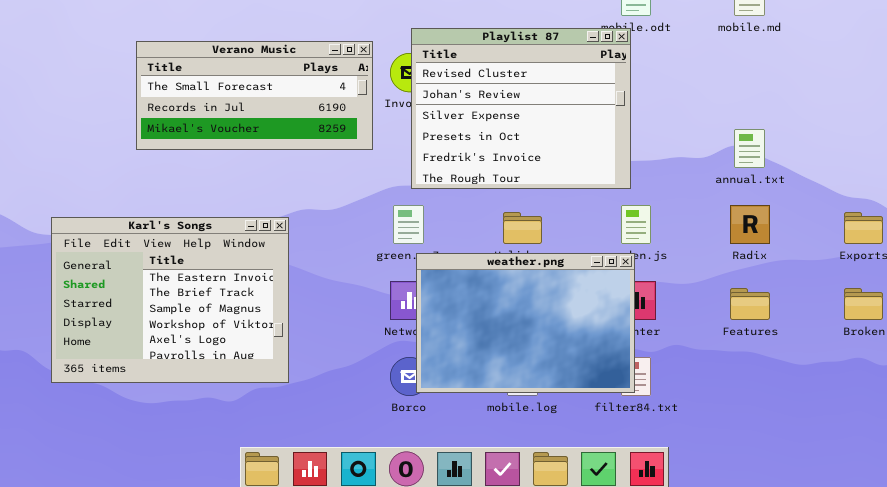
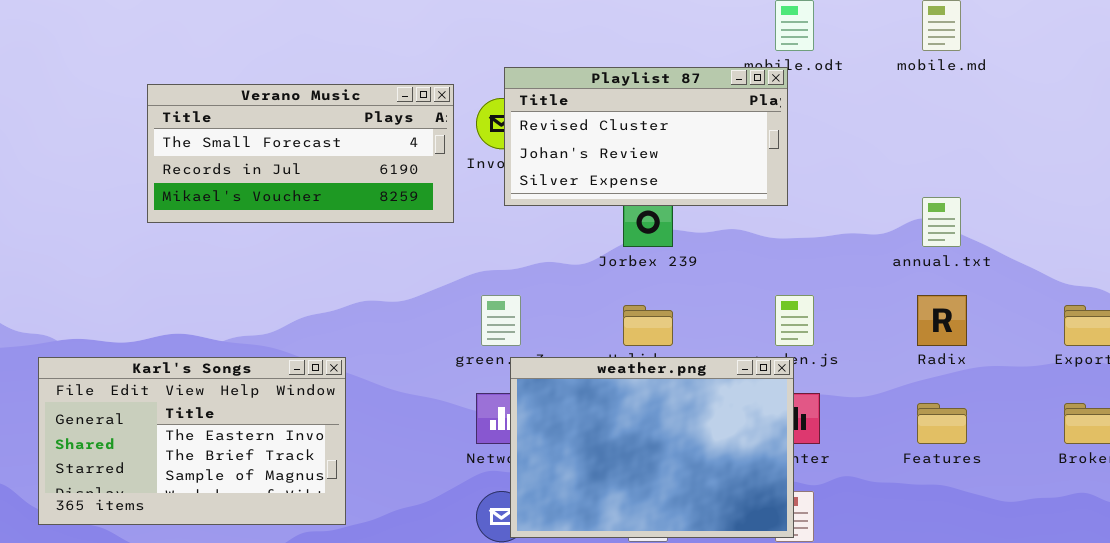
Playlist 87: [411,28,631,189] -> [504,67,788,206], resized
Karl's Songs: [51,217,289,383] -> [38,357,346,525], resized

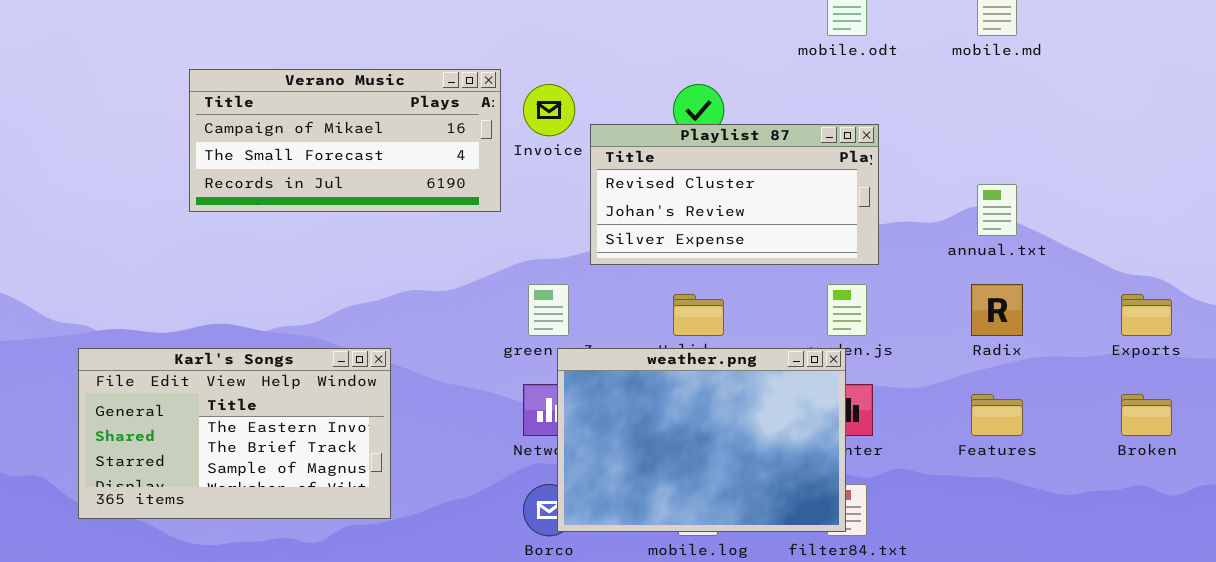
Playlist 87: [504,67,788,206] -> [590,124,879,265], moved
Verano Music: [147,84,454,223] -> [189,69,501,212], scrolled up 1 row

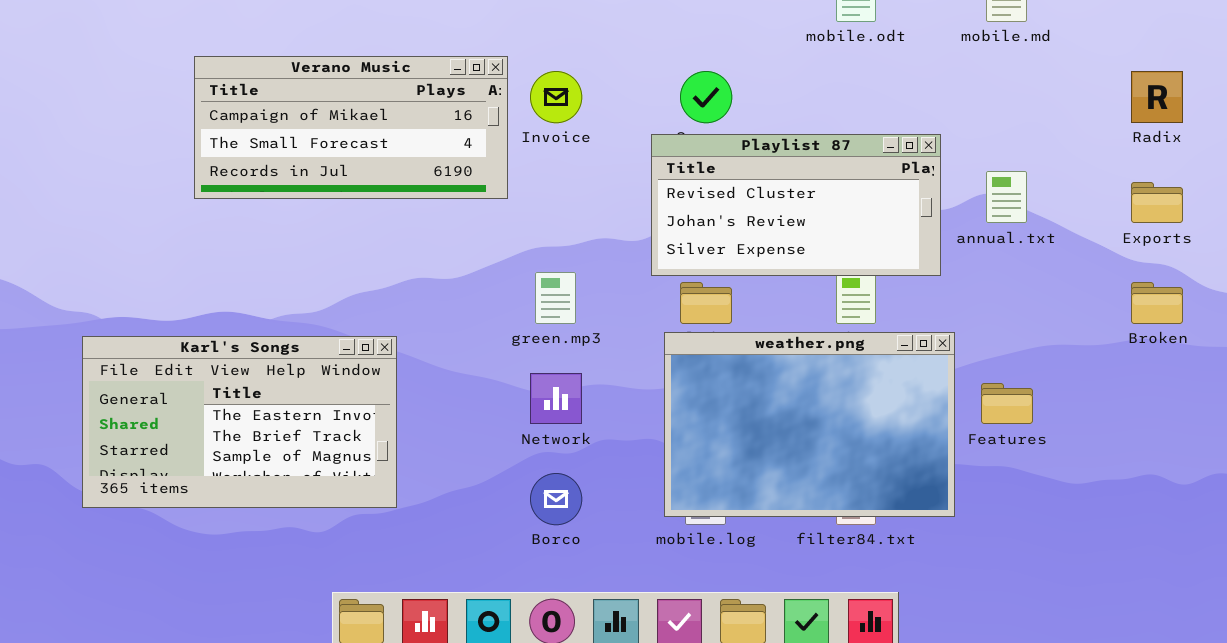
Playlist 87: [590,124,879,265] -> [651,134,941,276], moved
Radix: [971,284,1023,336] -> [1131,71,1183,123], moved
Exports: [1121,294,1172,336] -> [1131,182,1183,223], moved
weather.png: [557,348,846,532] -> [664,332,955,517], moved
Broken: [1121,394,1172,436] -> [1131,282,1183,324], moved

